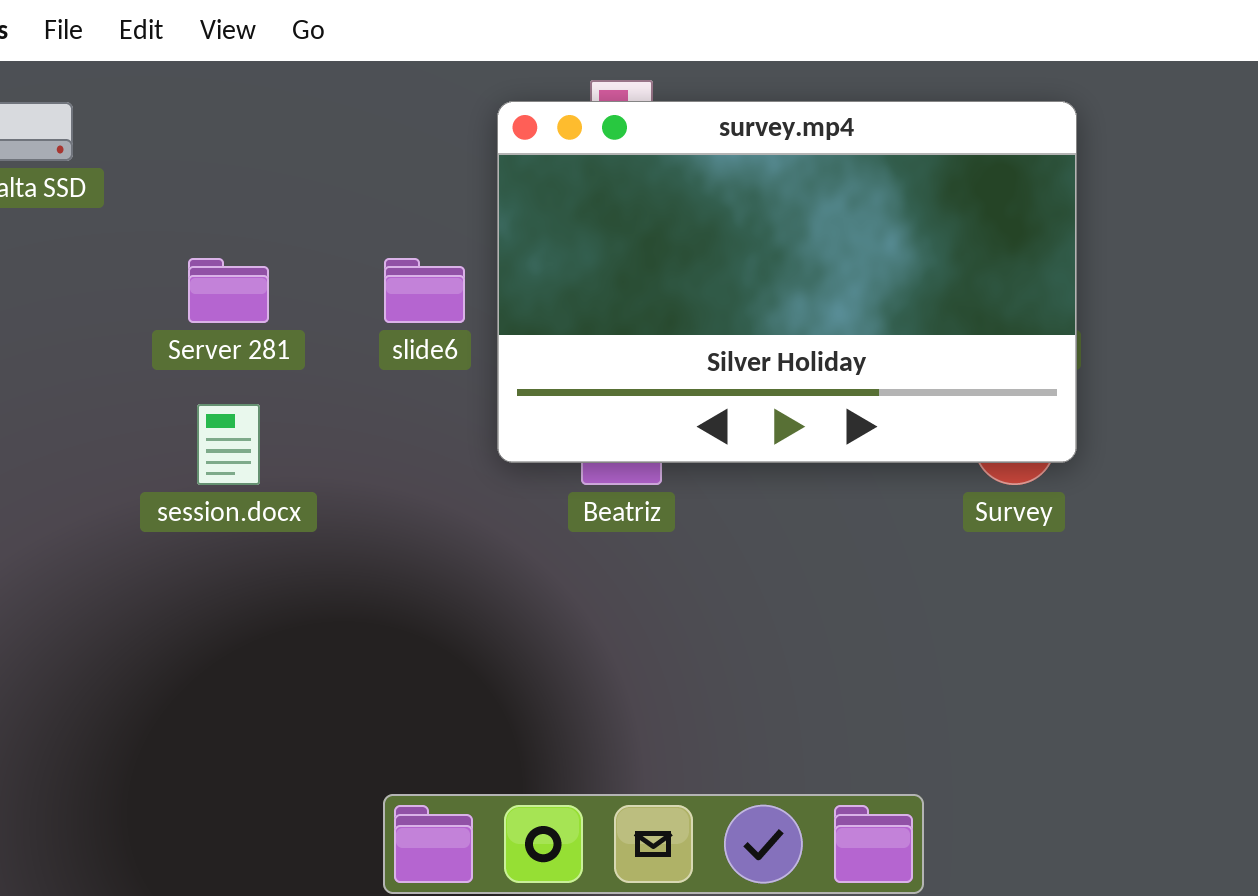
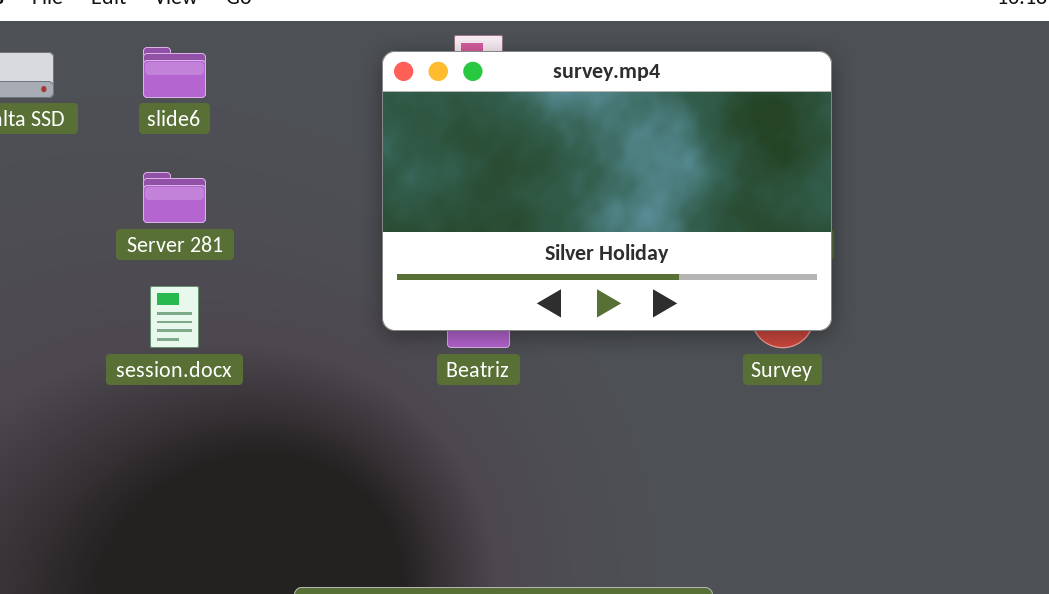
slide6: [384,258,465,323] -> [143,47,206,98], moved

